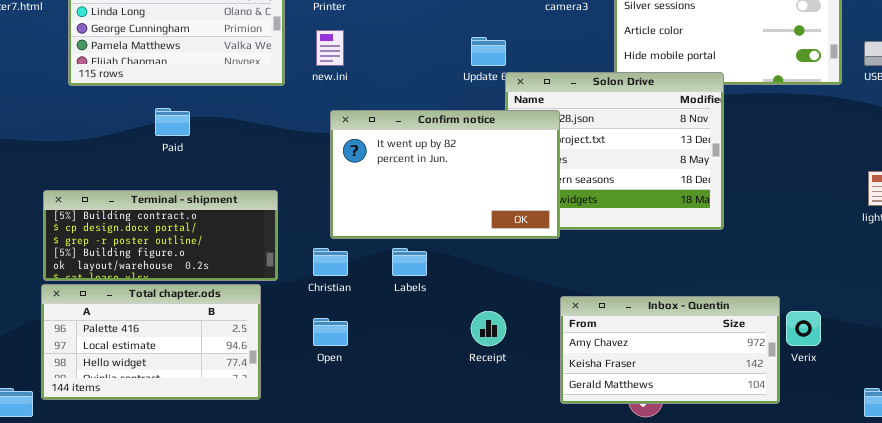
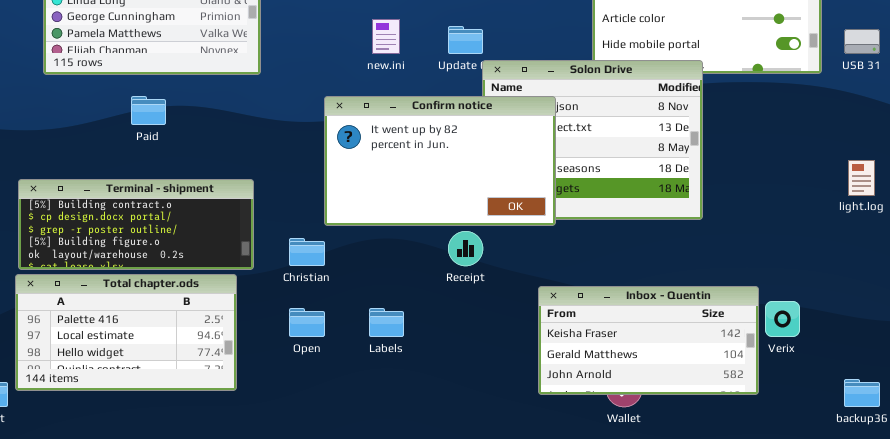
new.ini: [316,30,344,66] -> [372,19,400,54], moved
Confirm notice: [330,110,560,239] -> [324,96,556,226], moved
Labels: [392,248,427,276] -> [369,308,404,337], moved
Inbox - Quentin: [560,296,780,404] -> [538,286,759,395], scrolled down 1 row
Receipt: [471,311,506,346] -> [448,231,483,266], moved

